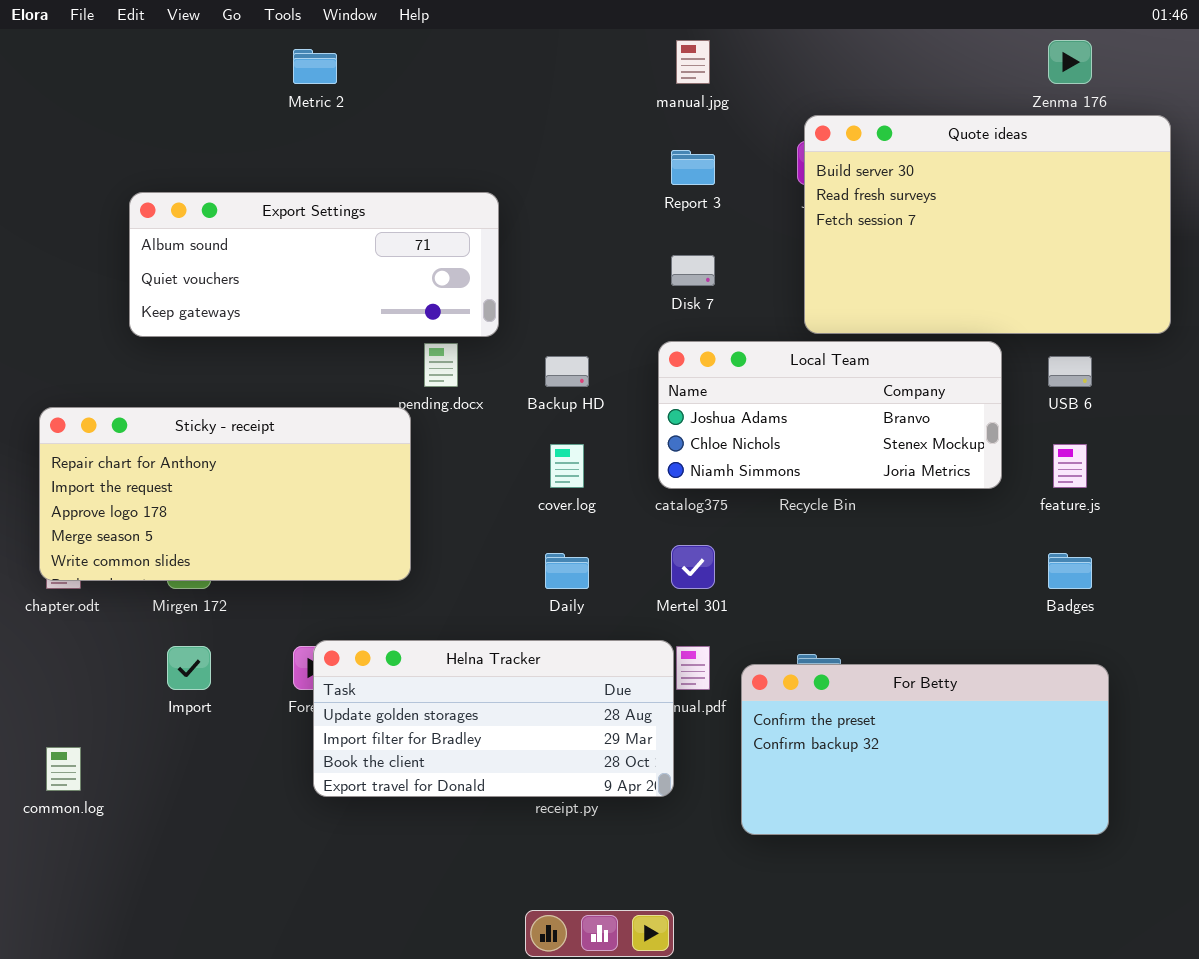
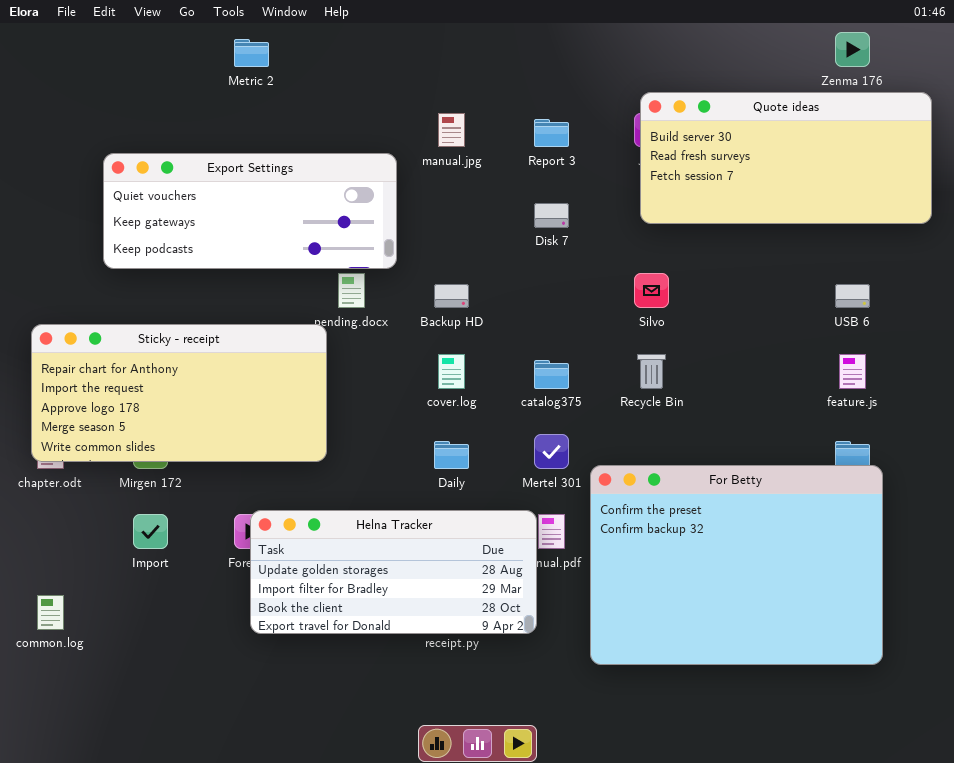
manual.jpg: [676,40,710,84] -> [438,113,465,147], moved
Quote ideas: [804,115,1171,334] -> [640,92,932,224], resized
Export Settings: [129,192,499,337] -> [103,153,397,269], scrolled down 1 row
Local Team: [658,341,1002,489] -> none, closed
For Betty: [741,664,1109,835] -> [590,465,883,665], resized

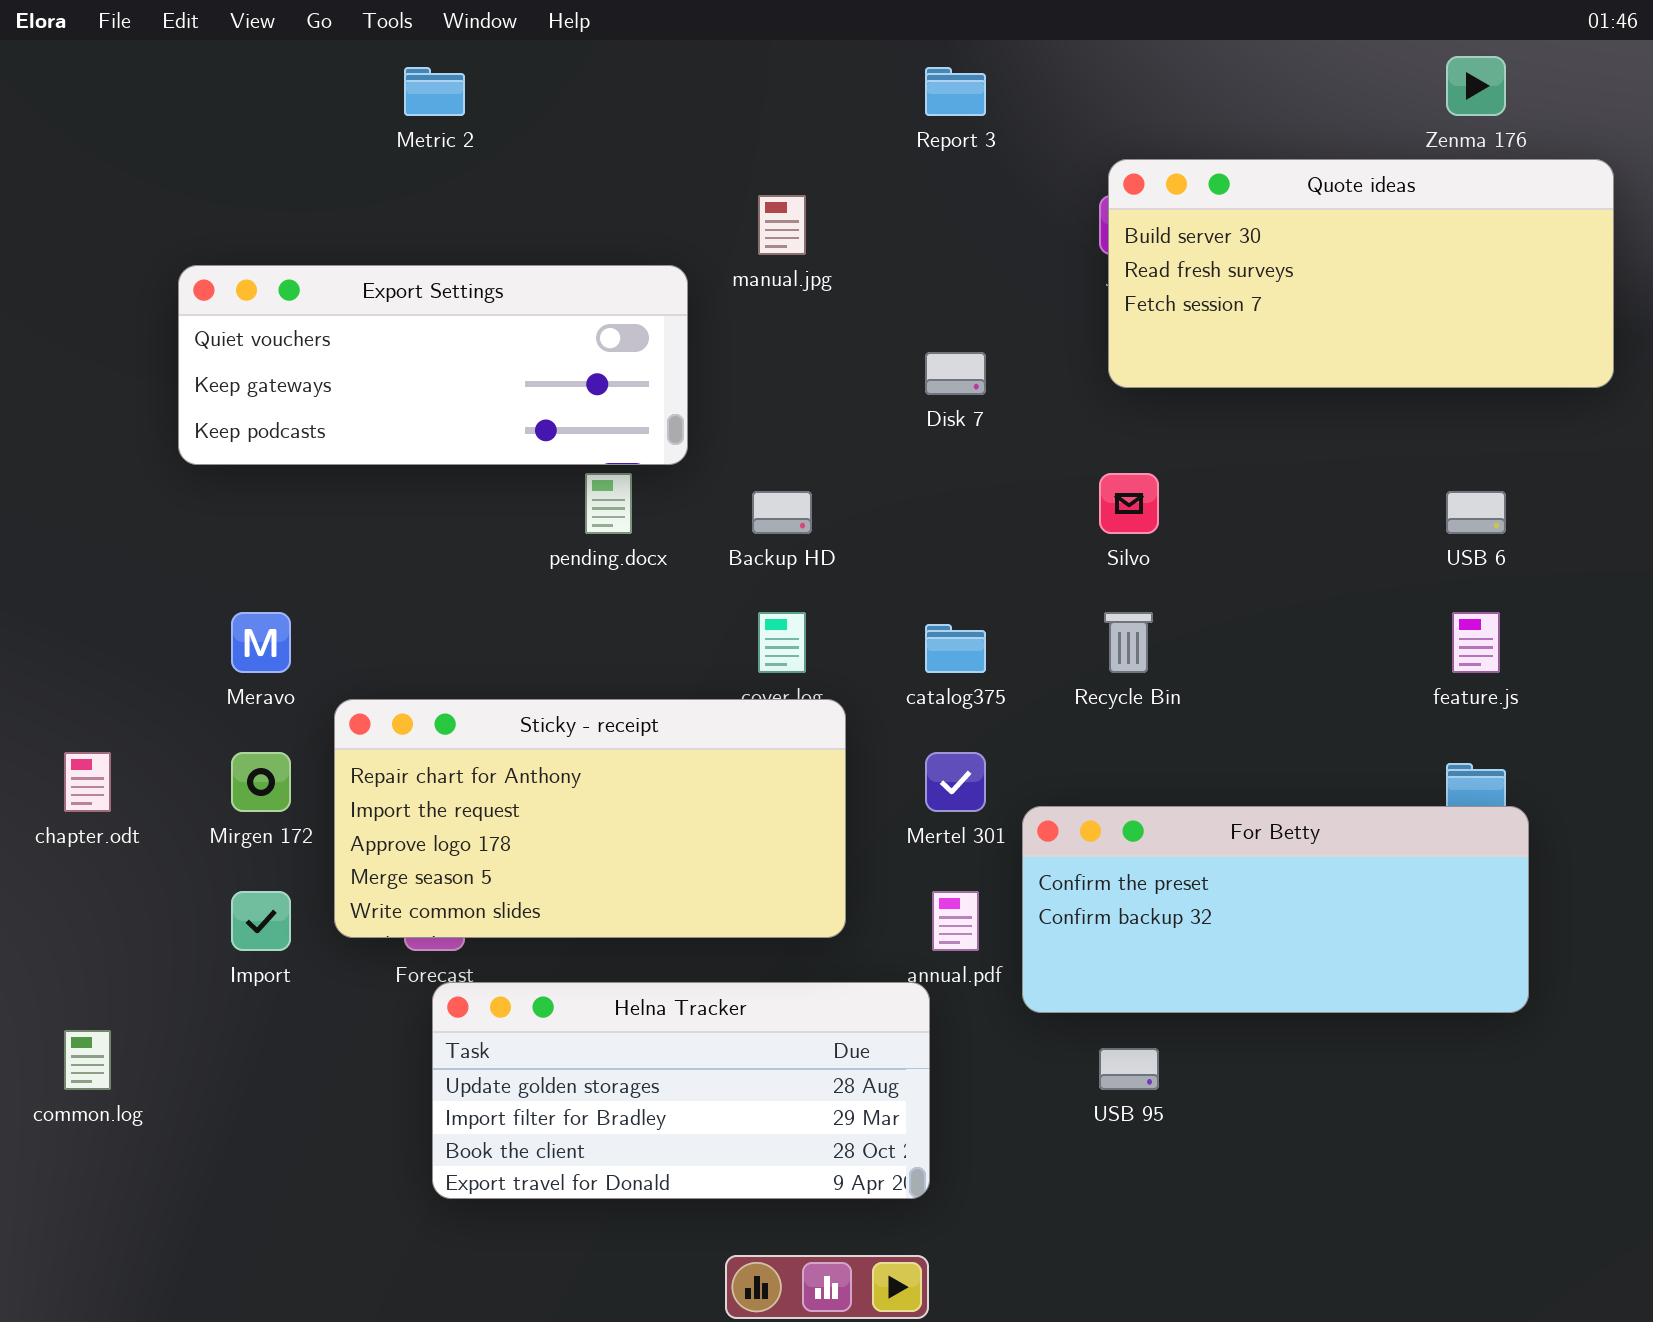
Report 3: [534,119,569,147] -> [925,67,986,116], moved
Sticky - receipt: [31,324,327,462] -> [334,699,846,938], moved
For Betty: [590,465,883,665] -> [1022,806,1529,1013], resized
Helna Tracker: [250,510,537,634] -> [432,982,930,1199], moved

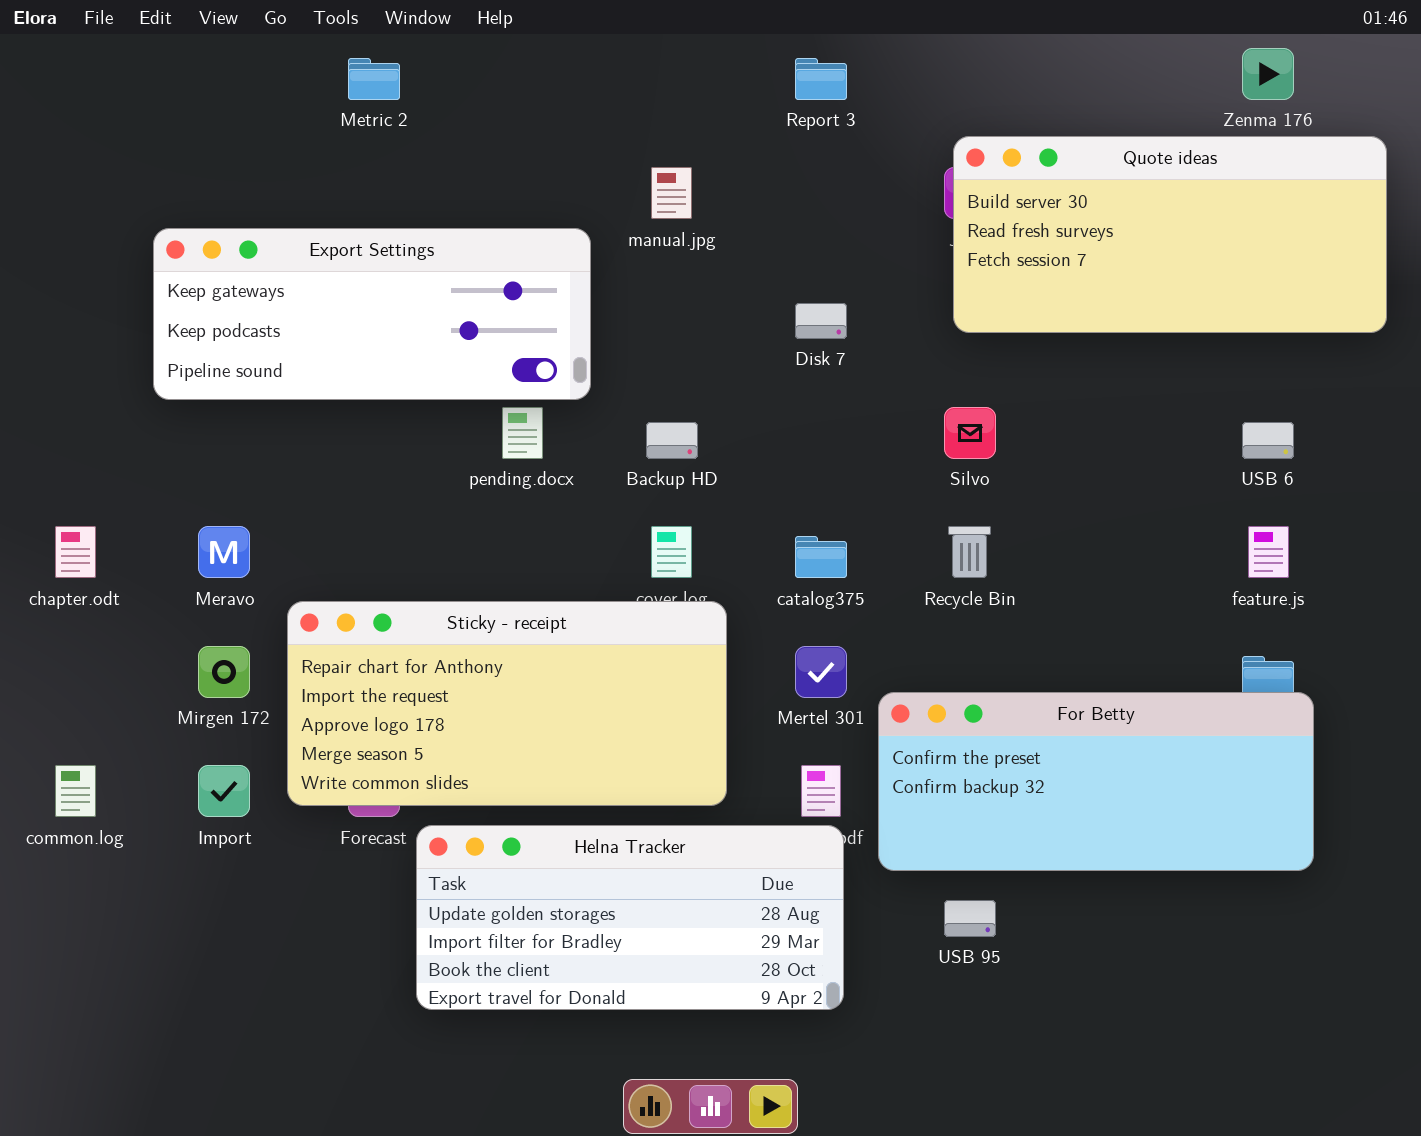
Export Settings: [178,265,688,465] -> [153,228,591,400], scrolled down 1 row
chapter.odt: [64,752,111,812] -> [55,526,96,578], moved
Helna Tracker: [432,982,930,1199] -> [416,825,844,1010], moved
common.log: [64,1030,111,1090] -> [55,765,96,817], moved

